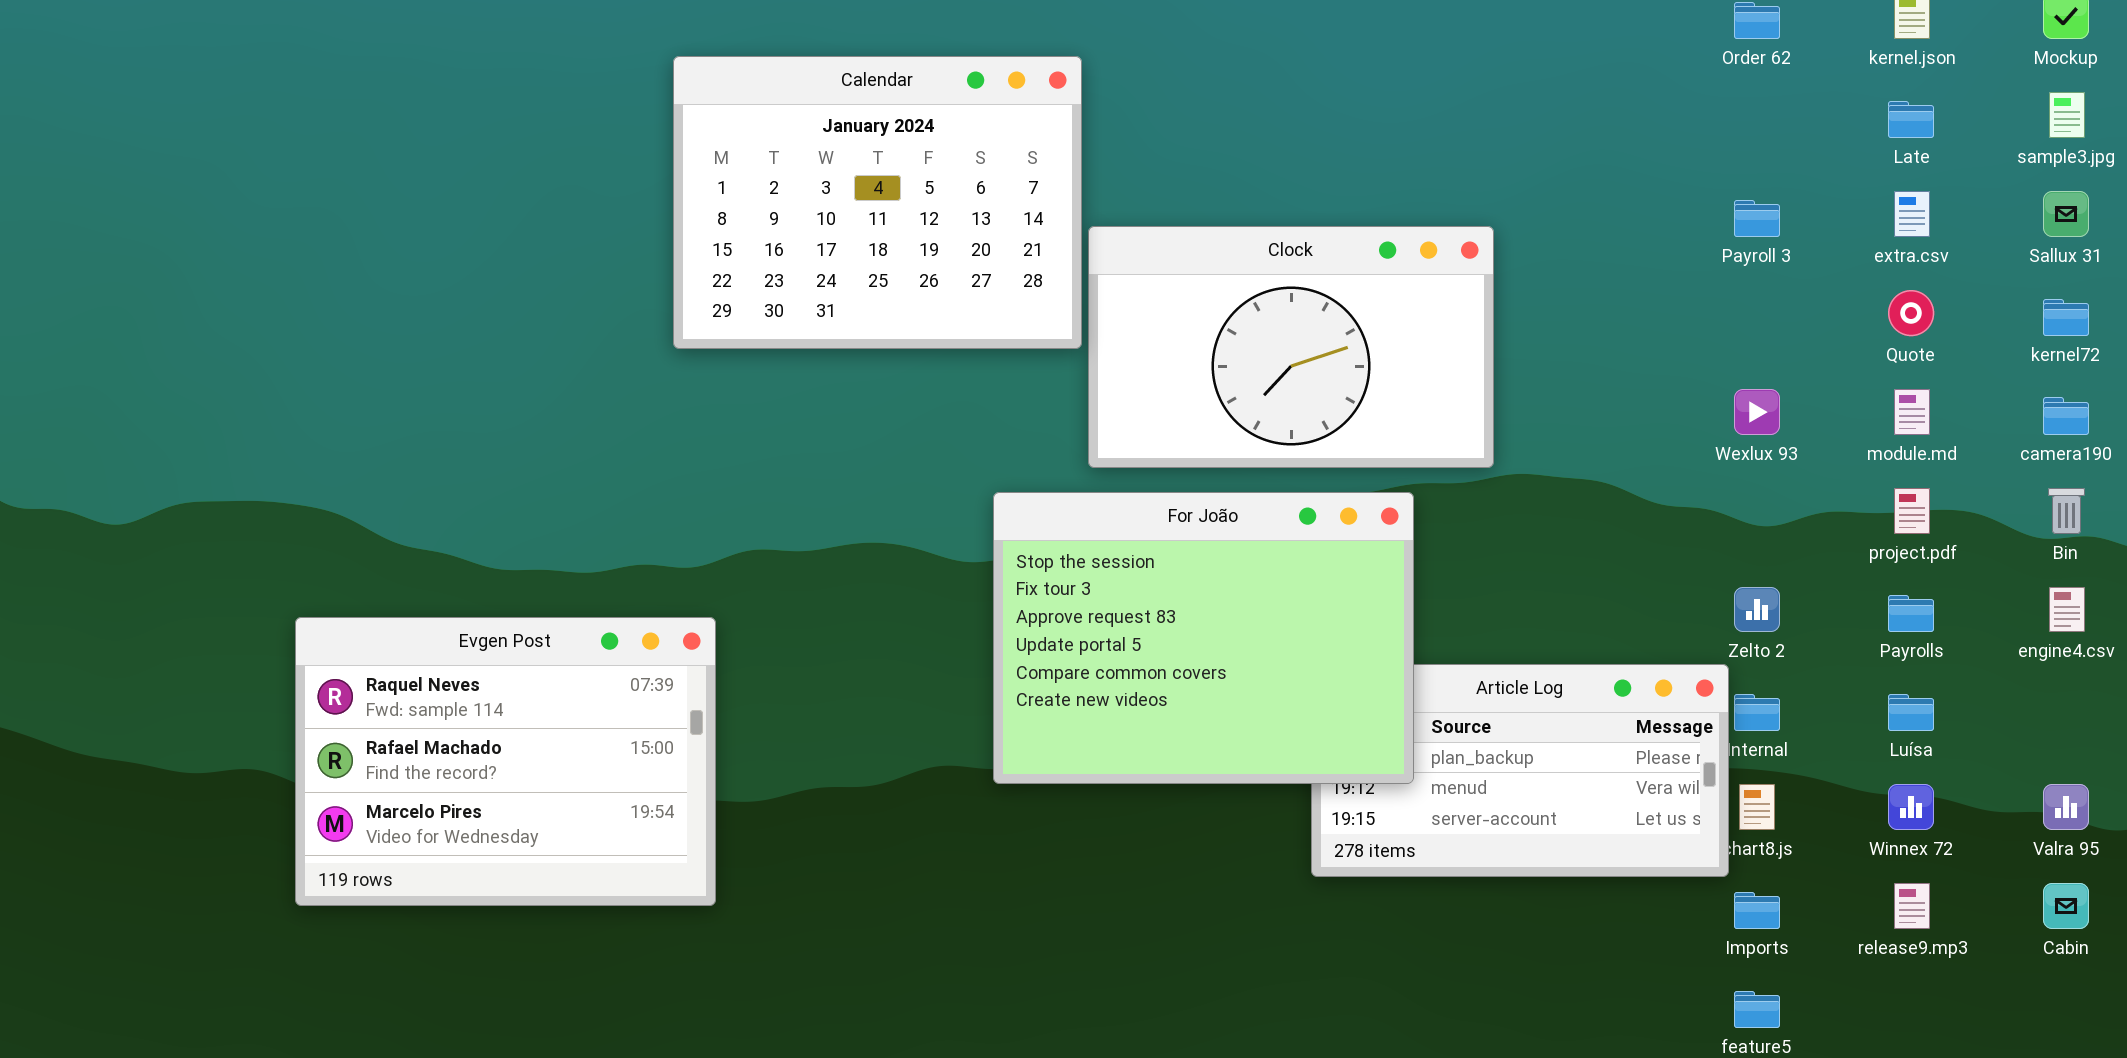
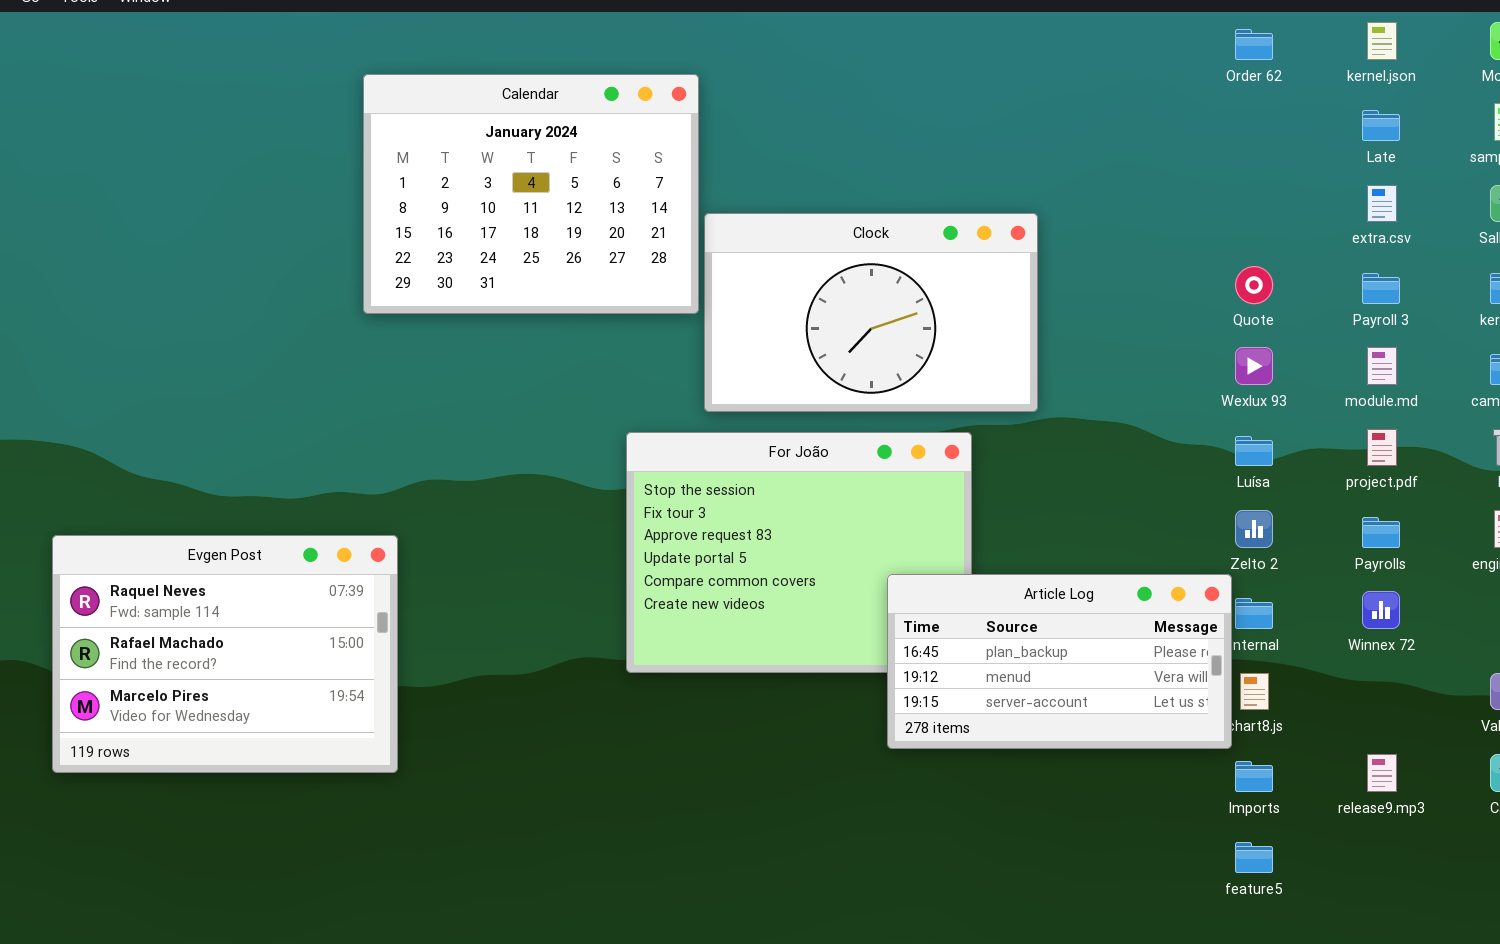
Payroll 3: [1734,200,1780,237] -> [1362,273,1400,304], moved
Quote: [1888,290,1934,336] -> [1235,266,1273,304], moved
Article Log: [1311,664,1729,877] -> [887,574,1232,749], raised
Luísa: [1888,694,1934,731] -> [1235,436,1273,466], moved
Winnex 72: [1888,784,1934,830] -> [1362,591,1400,629], moved

